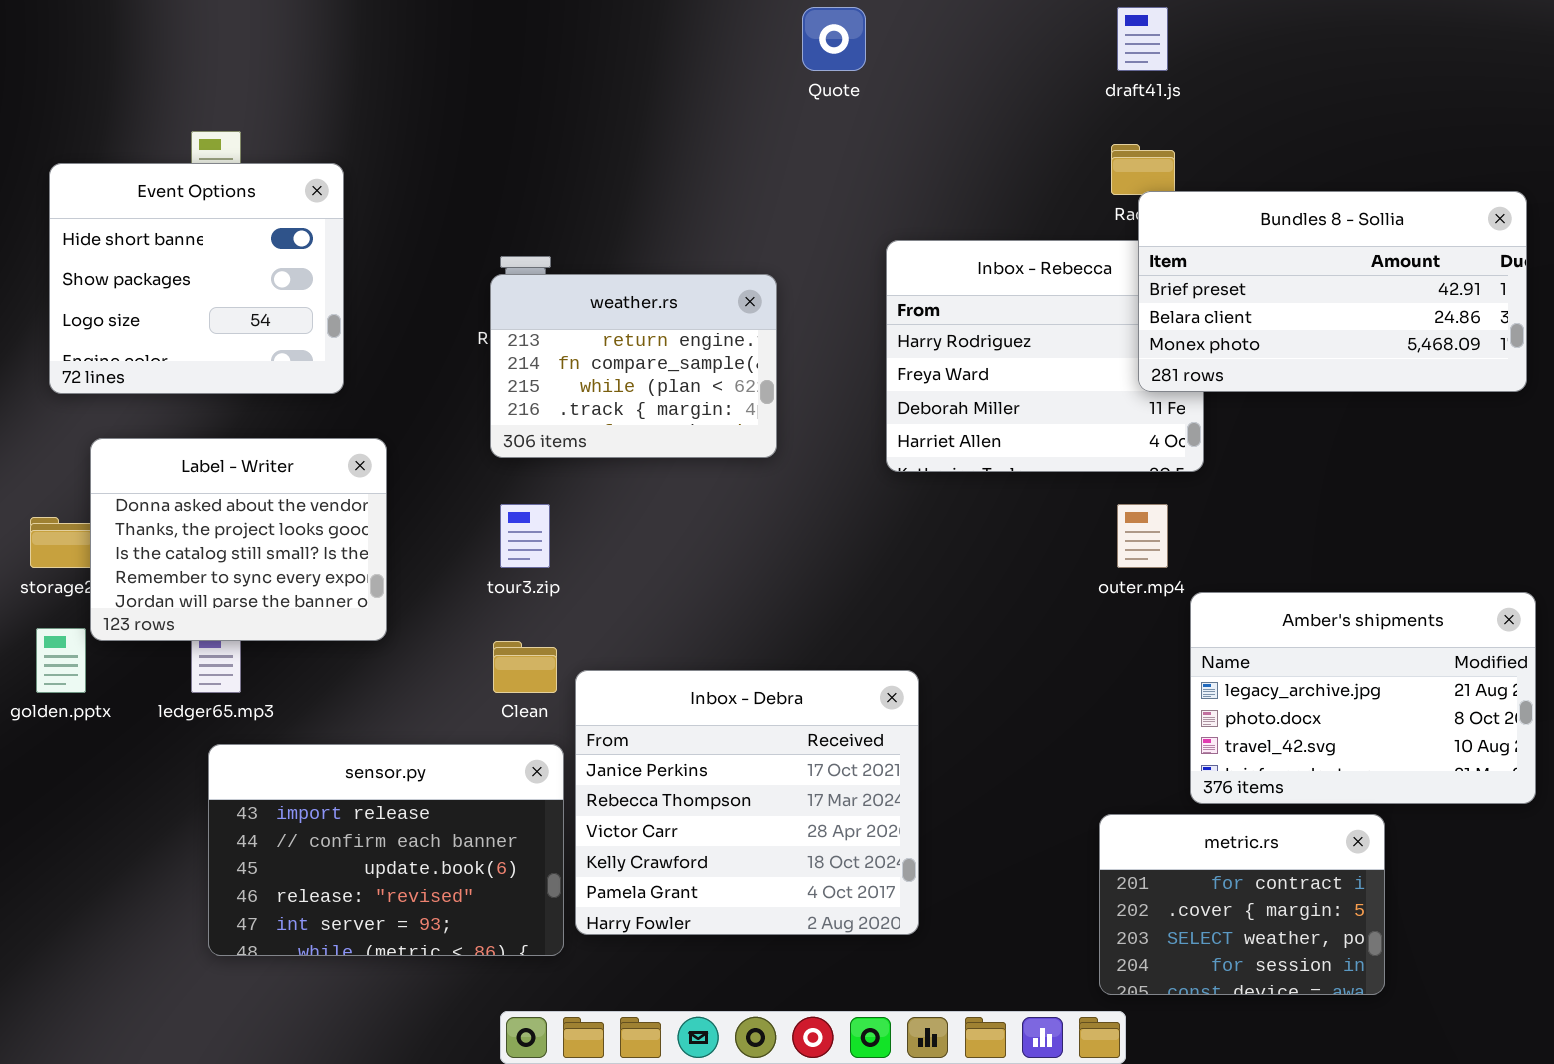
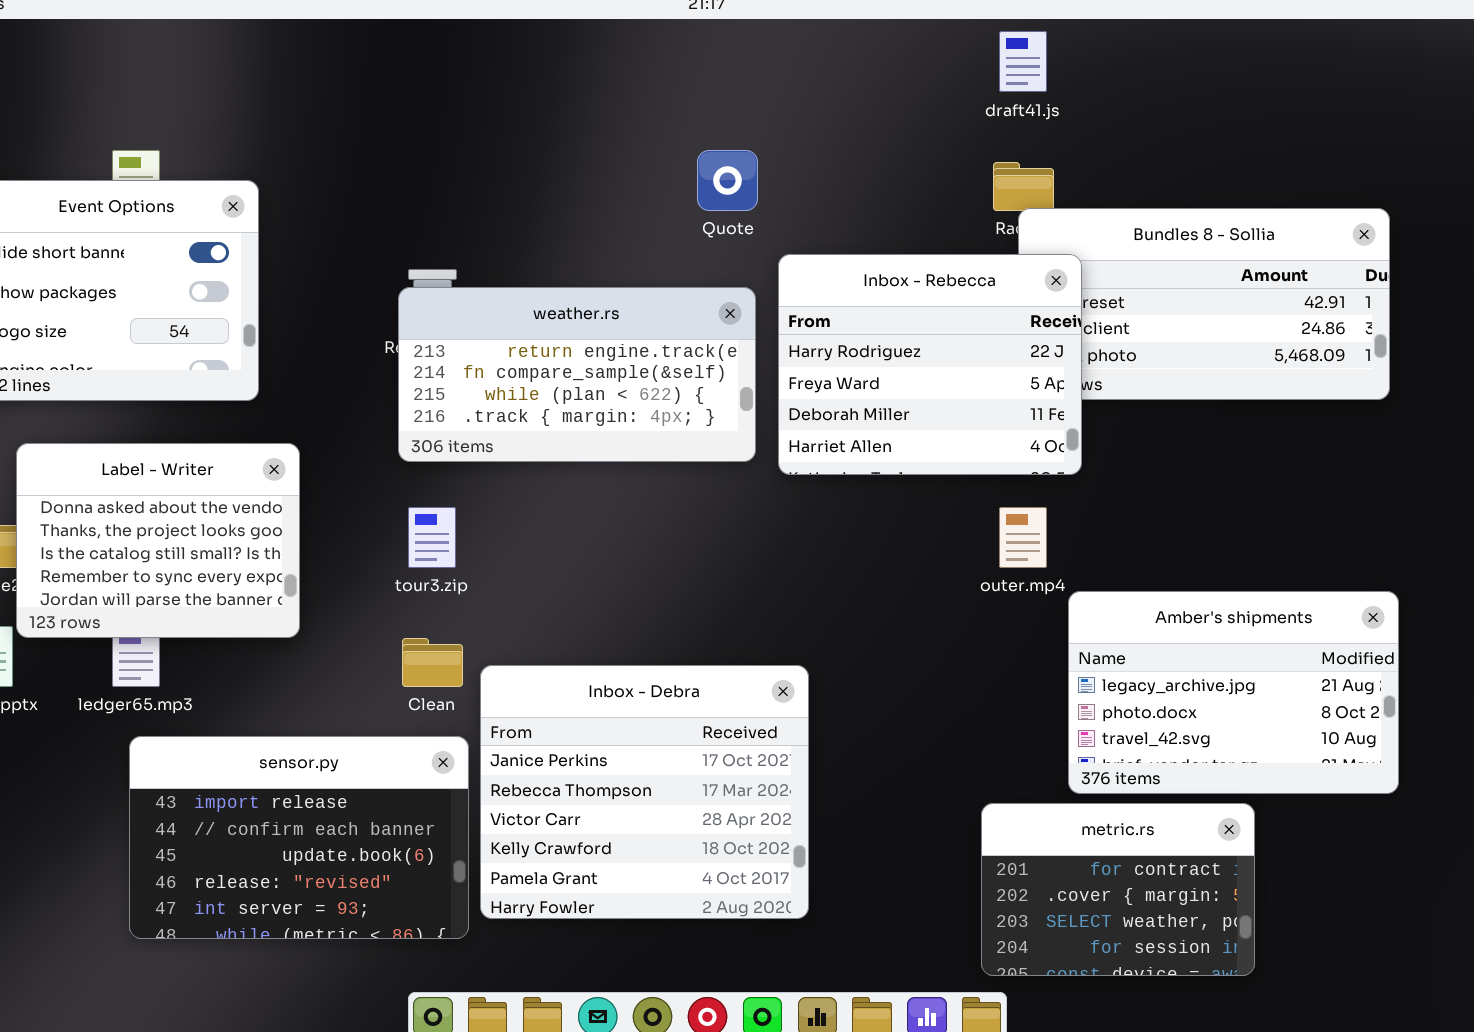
Quote: [802,7,866,71] -> [697,150,758,211], moved
Inbox - Rebecca: [886,240,1204,472] -> [778,254,1082,475], raised
weather.rs: [490,274,777,458] -> [398,287,756,462], resized

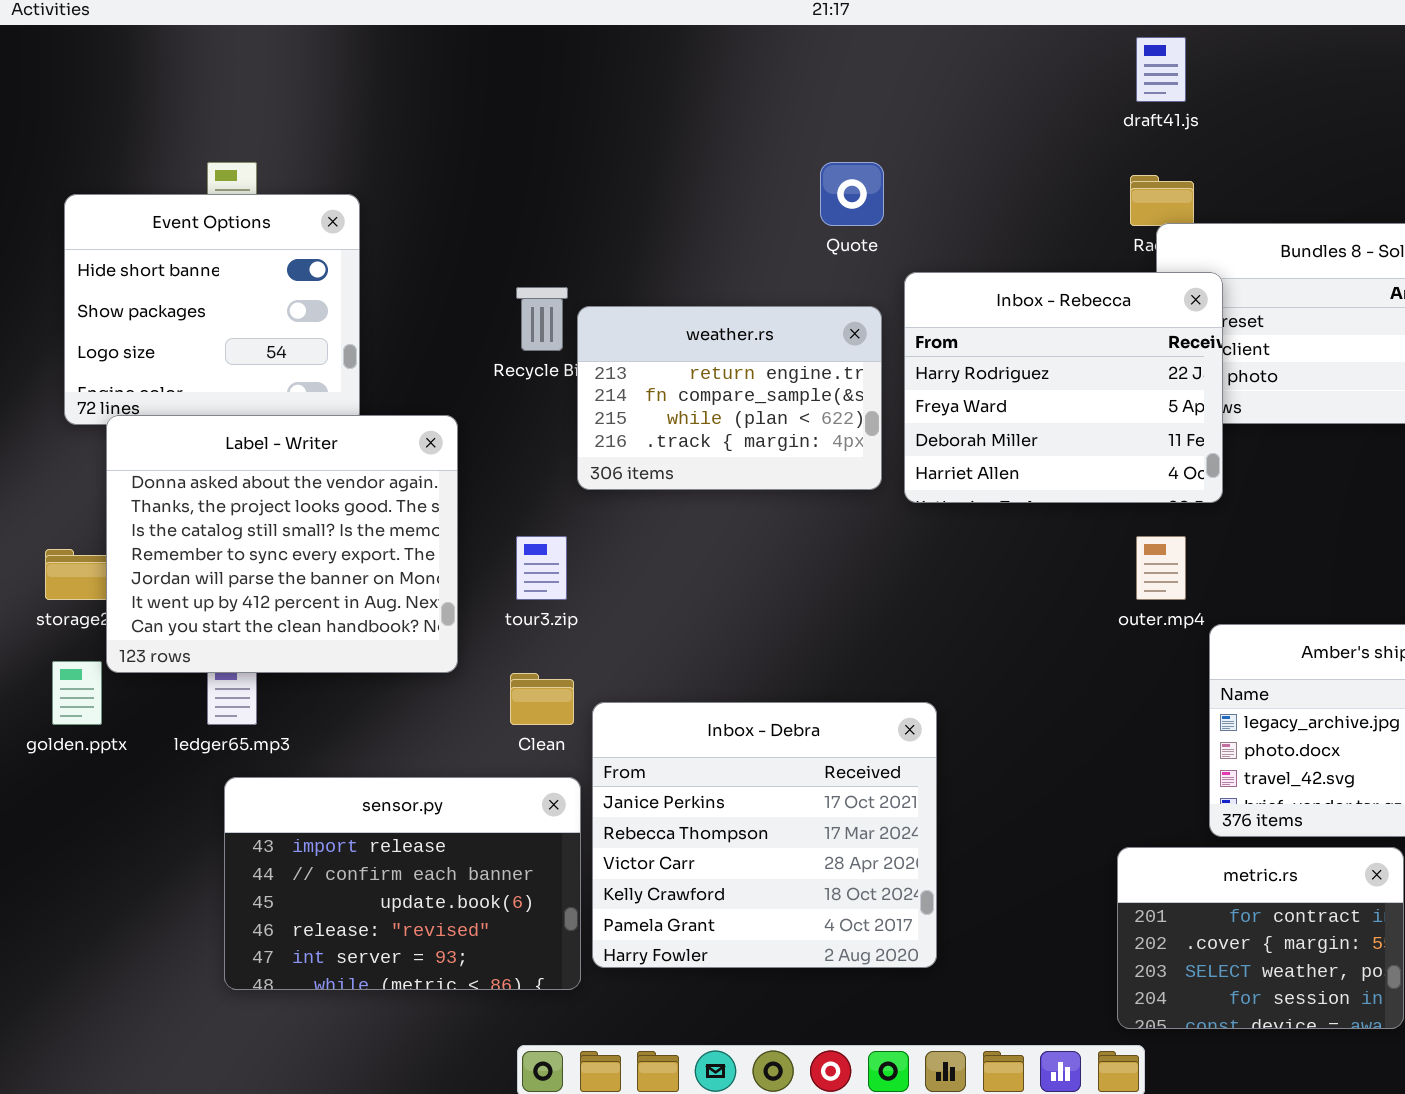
weather.rs: [398,287,756,462] -> [577,306,882,490], resized
Label - Writer: [16,443,300,638] -> [106,415,458,673], resized

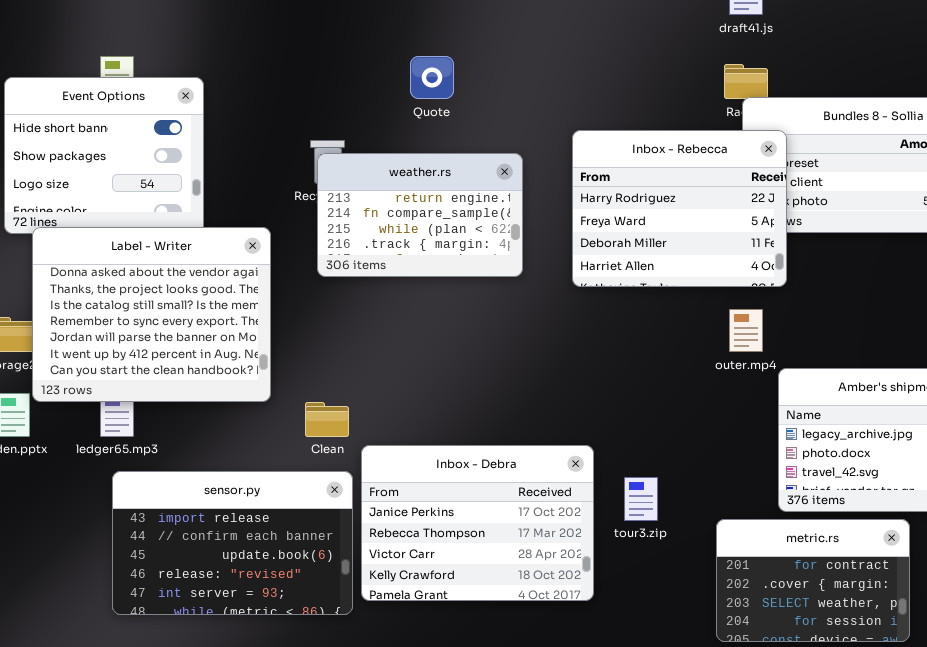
Quote: [820,162,884,226] -> [410,56,454,99], moved
weather.rs: [577,306,882,490] -> [317,153,523,277], moved
tour3.zip: [516,536,567,600] -> [624,477,658,521], moved
Inbox - Debra: [592,702,937,968] -> [361,445,594,601], resized

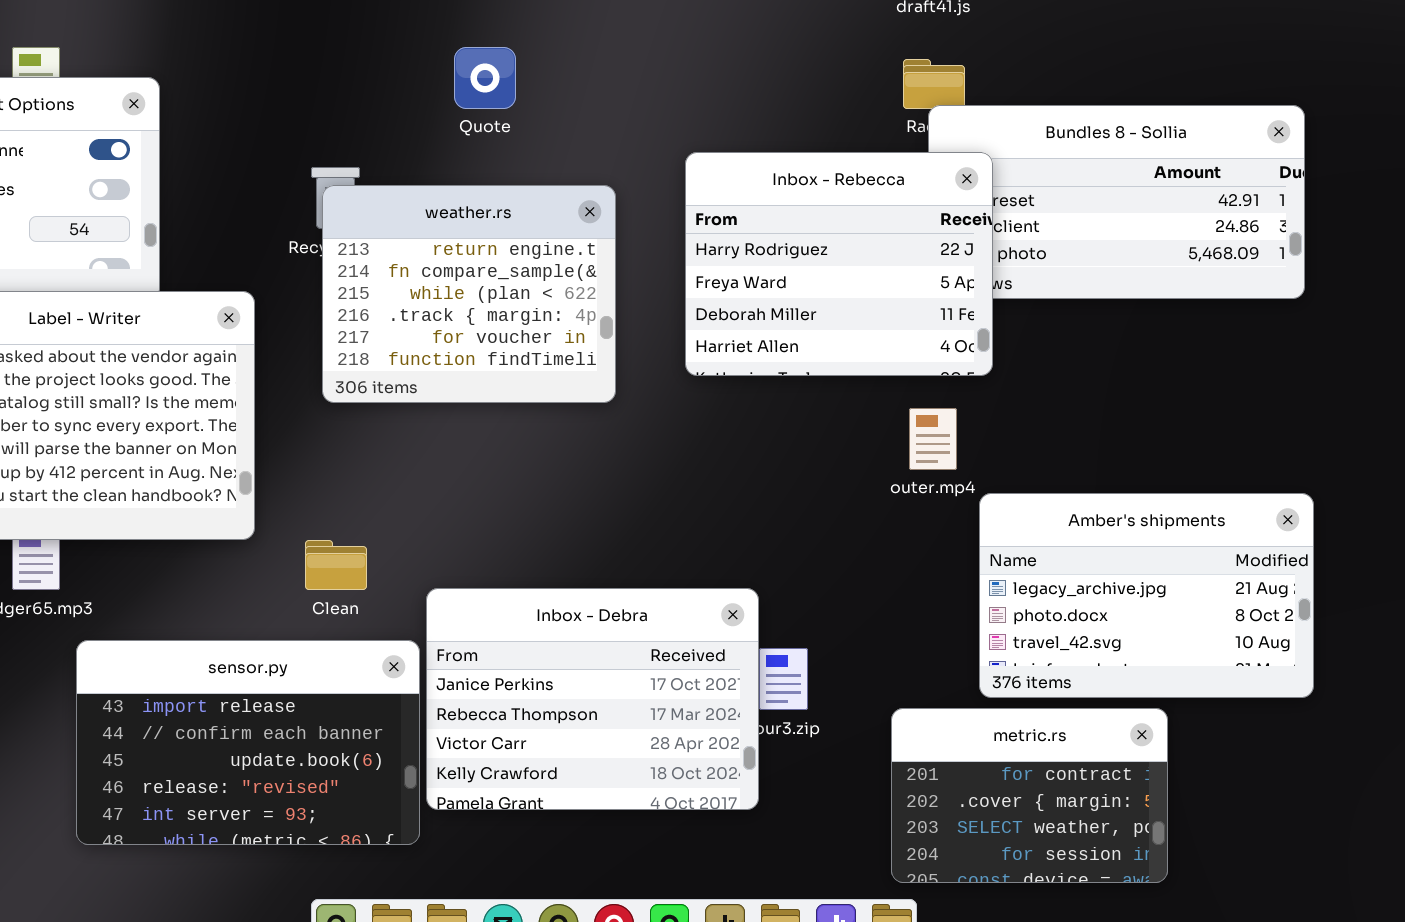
weather.rs: [317,153,523,277] -> [322,185,616,403], resized
Inbox - Debra: [361,445,594,601] -> [426,588,759,810], moved
sensor.py: [112,471,353,615] -> [76,640,420,845], moved

